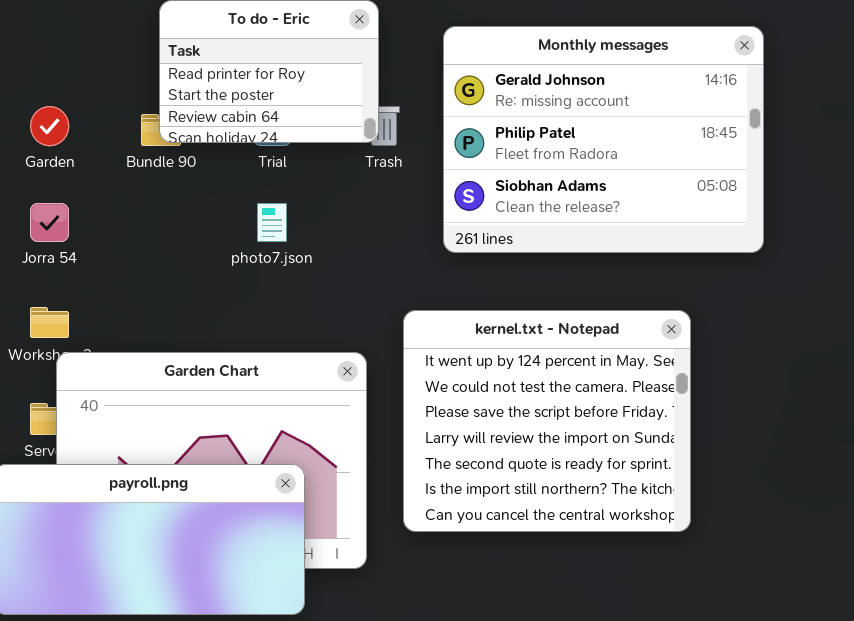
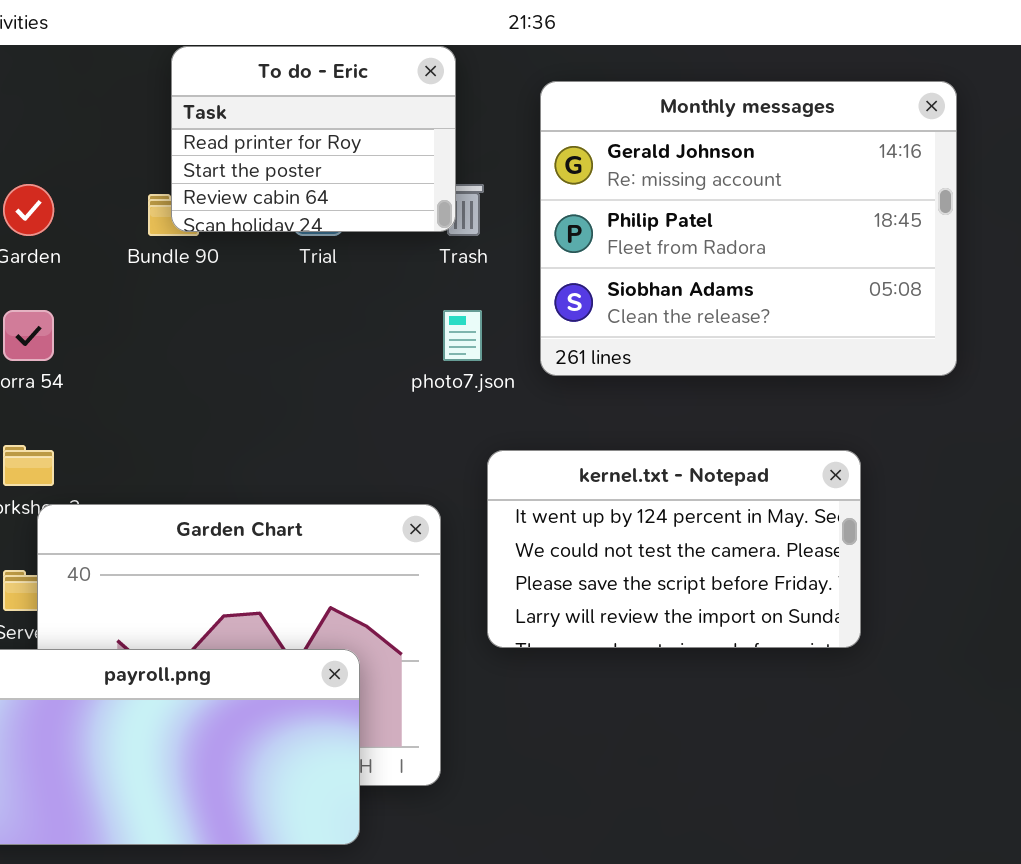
photo7.json: [257,203,287,242] -> [443,310,482,361], moved
kernel.txt - Notepad: [403,310,691,532] -> [487,450,861,648], resized

